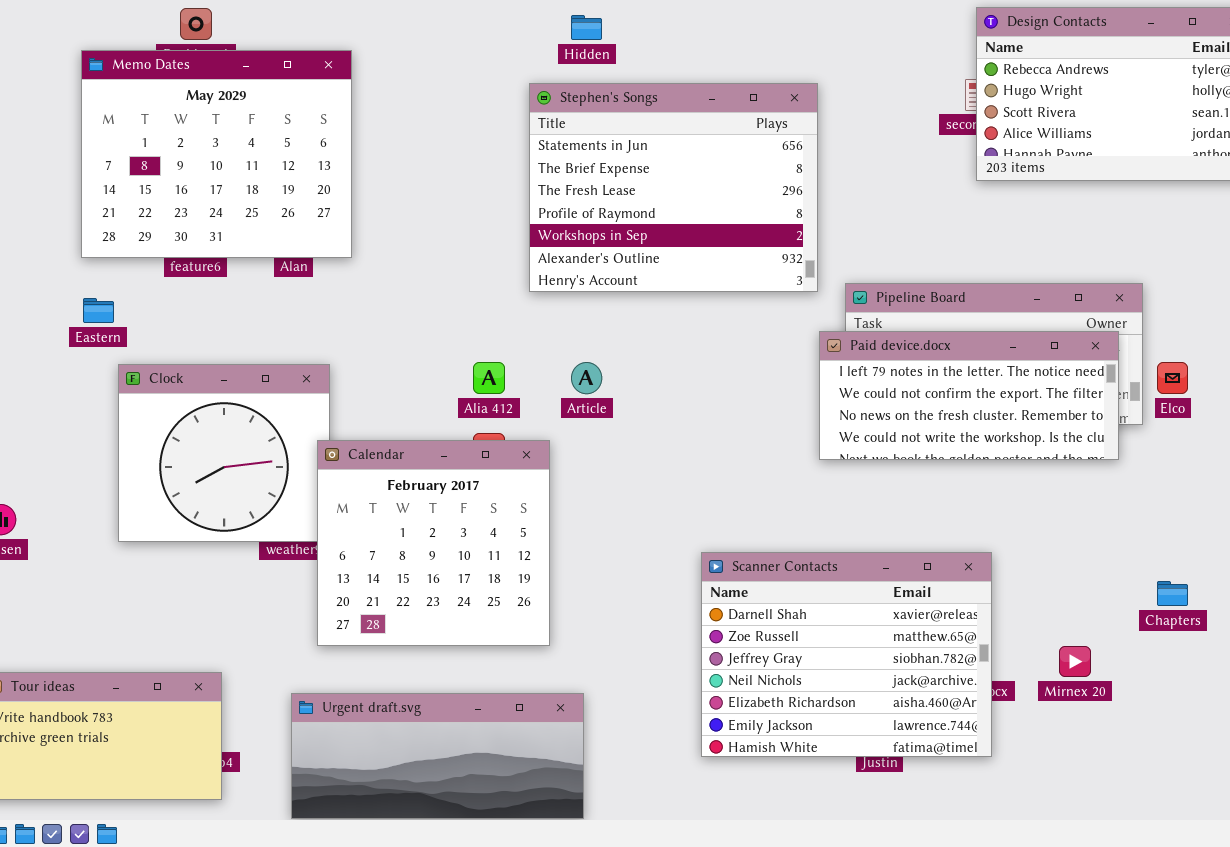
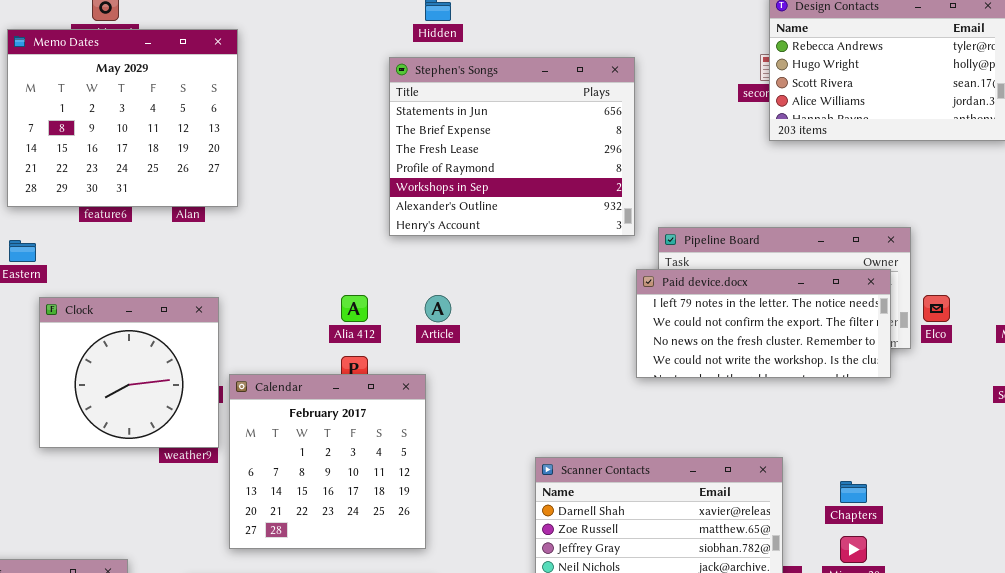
Calendar: [317,440,550,646] -> [229,374,426,549], moved
Chapters: [1157,581,1188,606] -> [840,481,867,503], moved

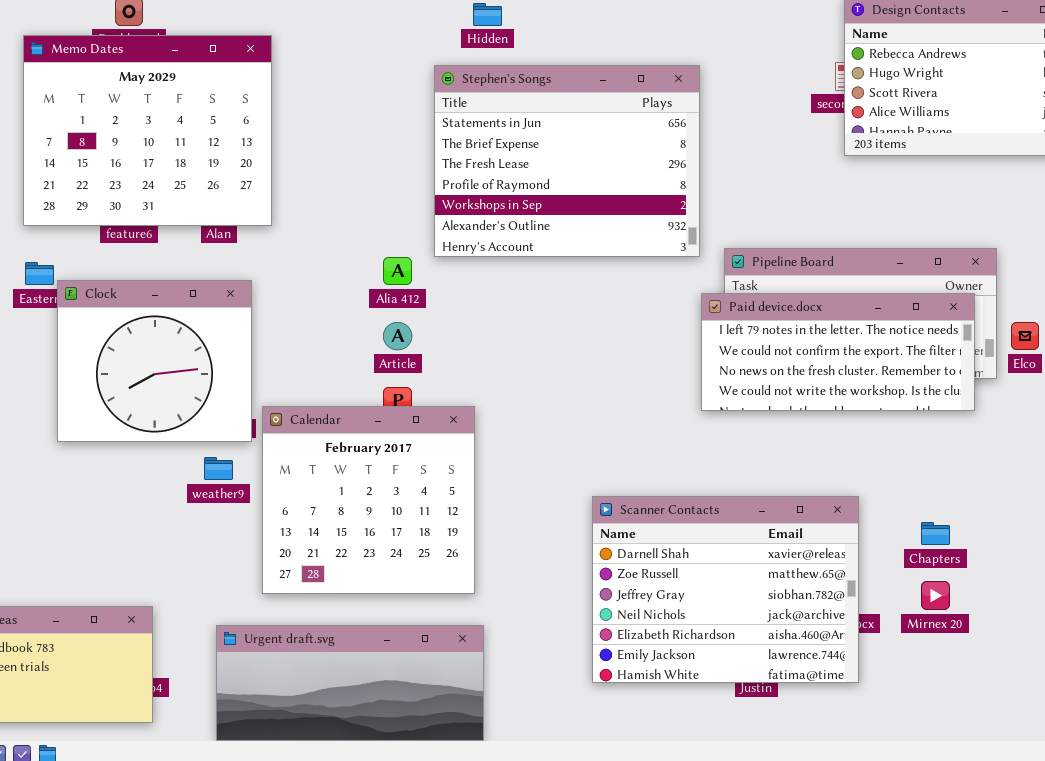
Alia 412: [341,295,368,322] -> [383,257,412,285], moved
Article: [425,295,451,322] -> [383,322,412,350], moved
Clock: [39,297,219,448] -> [57,280,252,442], moved

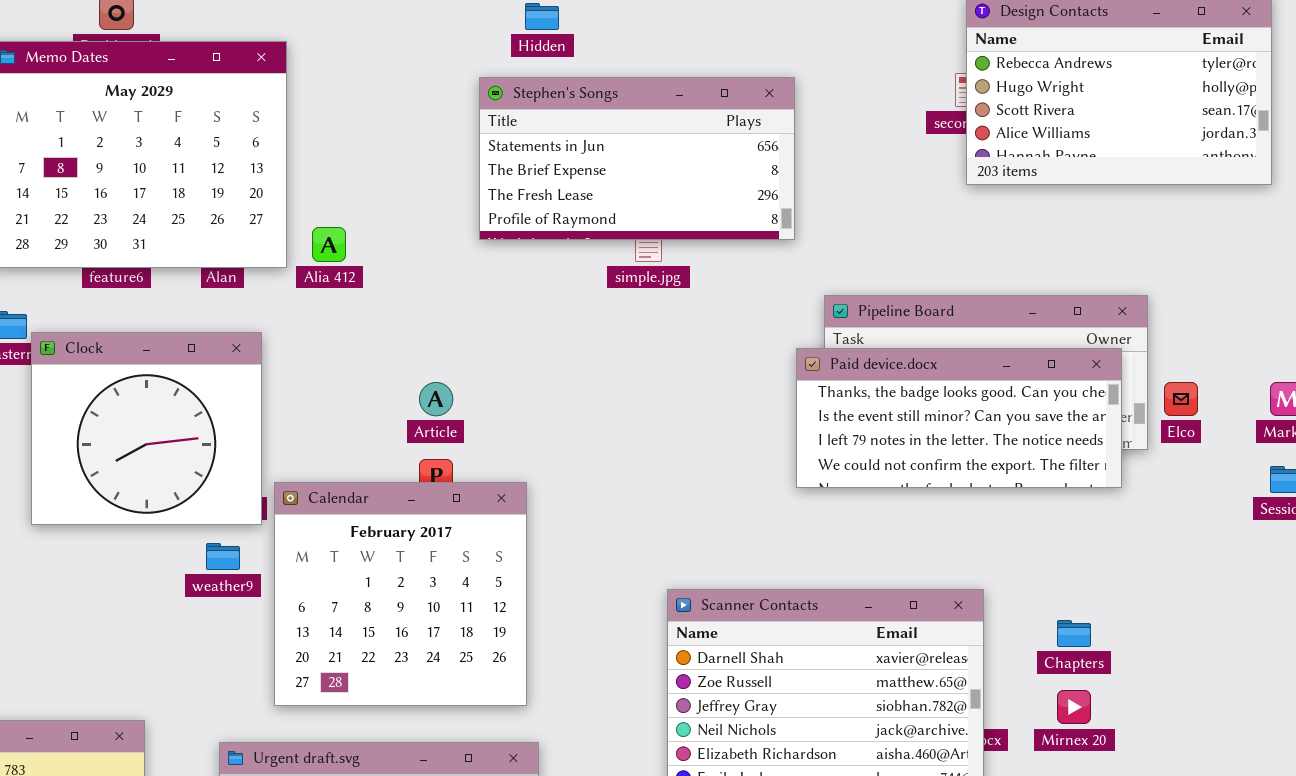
Stephen's Songs: [434,65,700,257] -> [479,77,795,240], resized
Alia 412: [383,257,412,285] -> [312,227,346,262], moved
Paid device.docx: [701,293,975,411] -> [796,348,1122,488], scrolled up 2 rows

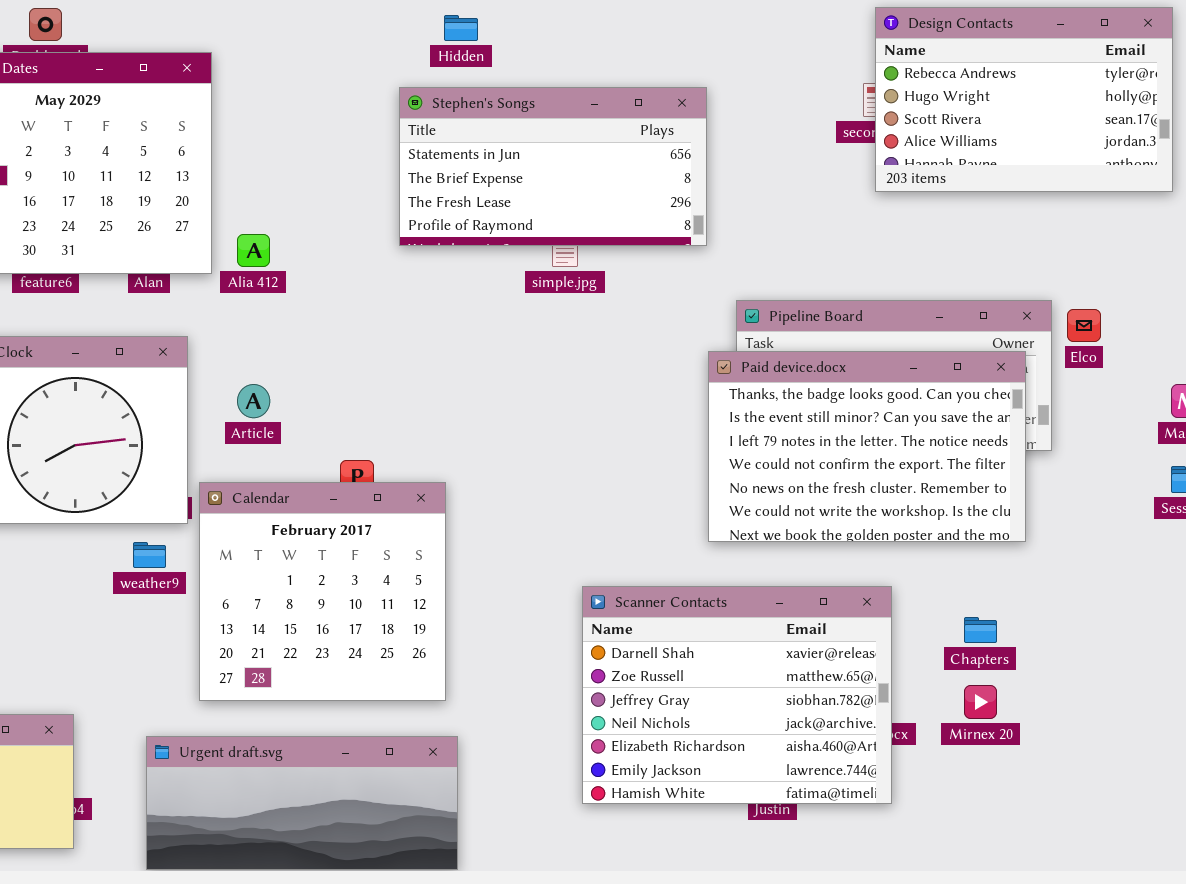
Paid device.docx: [796,348,1122,488] -> [708,351,1026,542], resized
Article: [419,382,453,416] -> [237,384,270,418], moved
Elco: [1164,382,1198,416] -> [1067,309,1101,342], moved

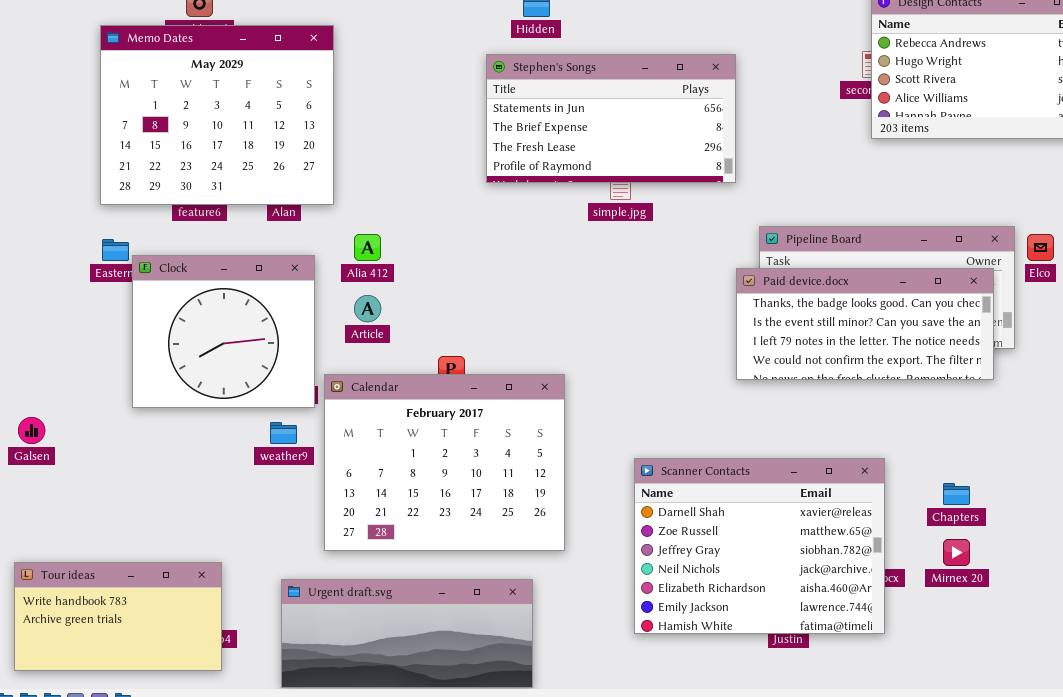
Alia 412: [237,234,270,267] -> [354,234,381,261], moved
Paid device.docx: [708,351,1026,542] -> [736,268,994,380], resized
Calendar: [199,482,446,701] -> [324,374,565,551], resized

